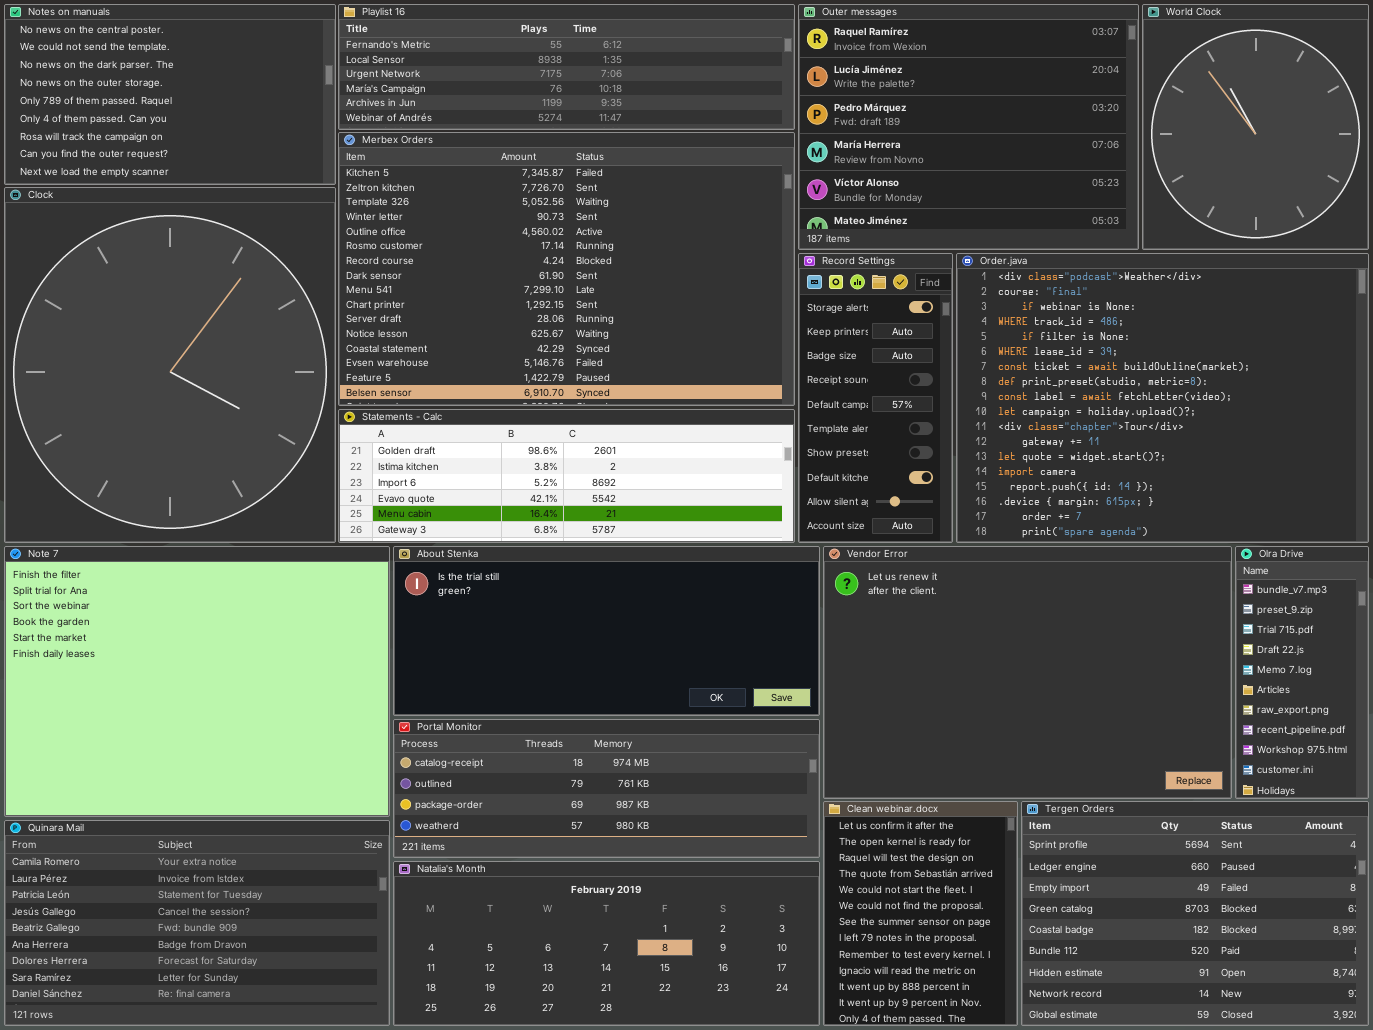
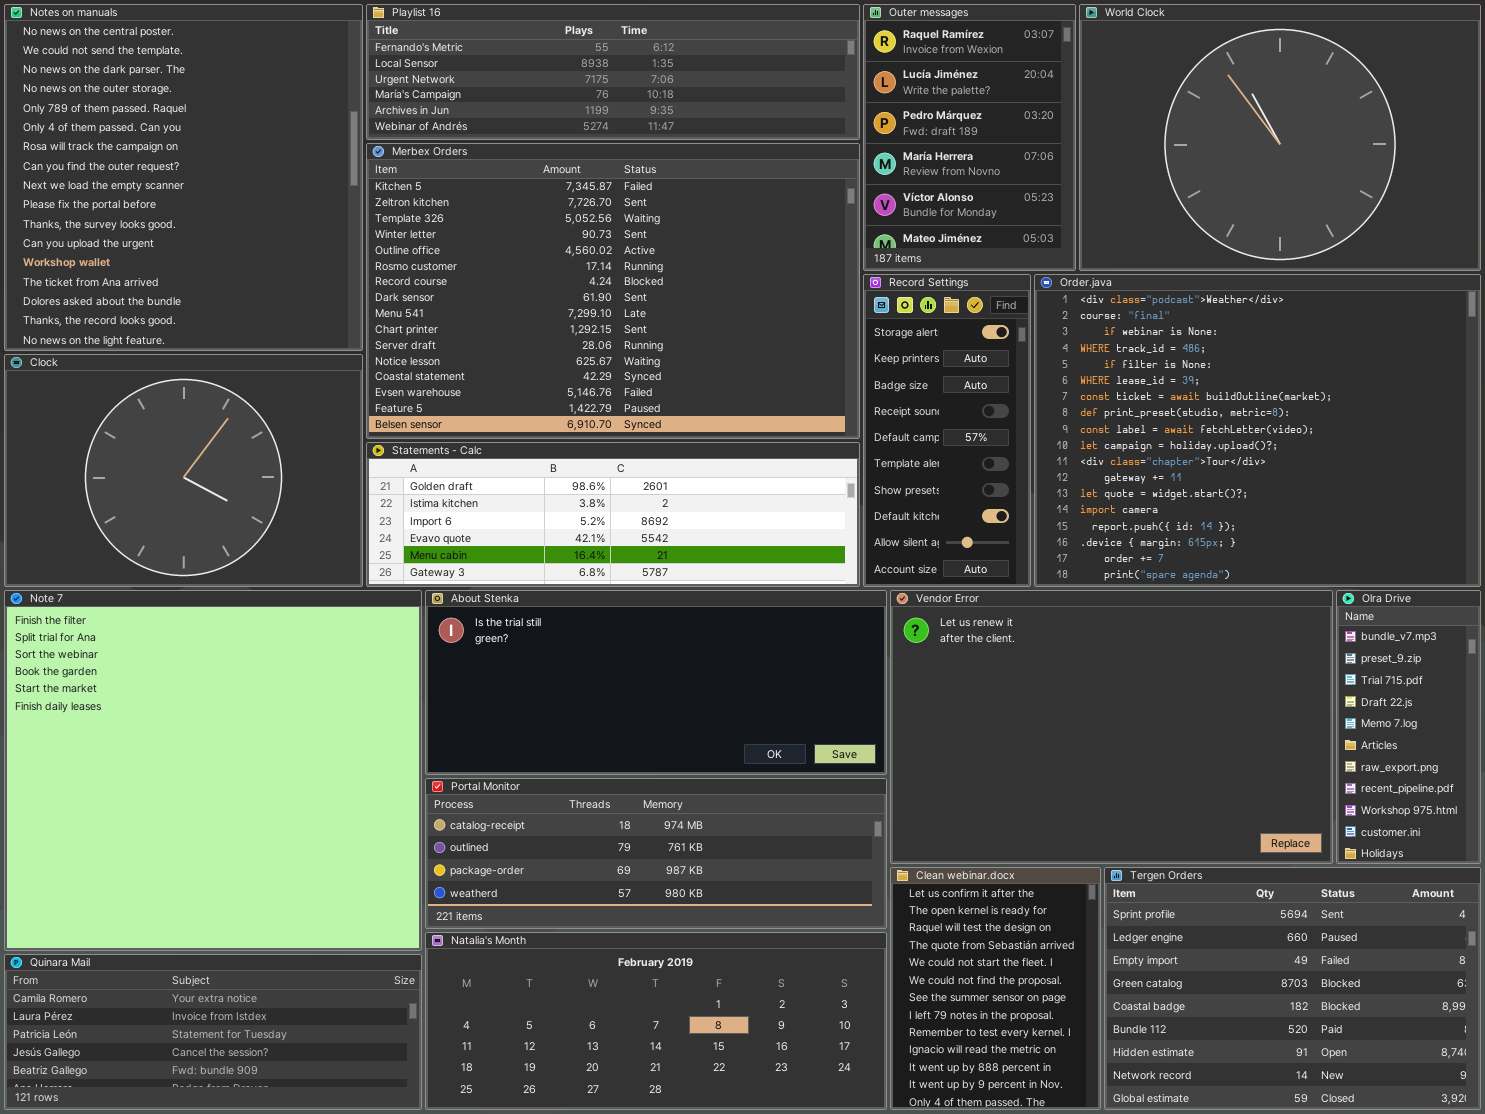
Notes on manuals: [4,4,336,185] -> [4,4,363,351], resized
Outer messages: [798,4,1139,250] -> [863,4,1076,271], resized
World Clock: [1142,4,1369,250] -> [1079,4,1481,271], resized
Clock: [4,187,336,543] -> [4,354,363,587], resized
Note 7: [4,546,390,817] -> [4,590,422,951], resized
Quinara Mail: [4,820,390,1026] -> [4,954,422,1110], resized

